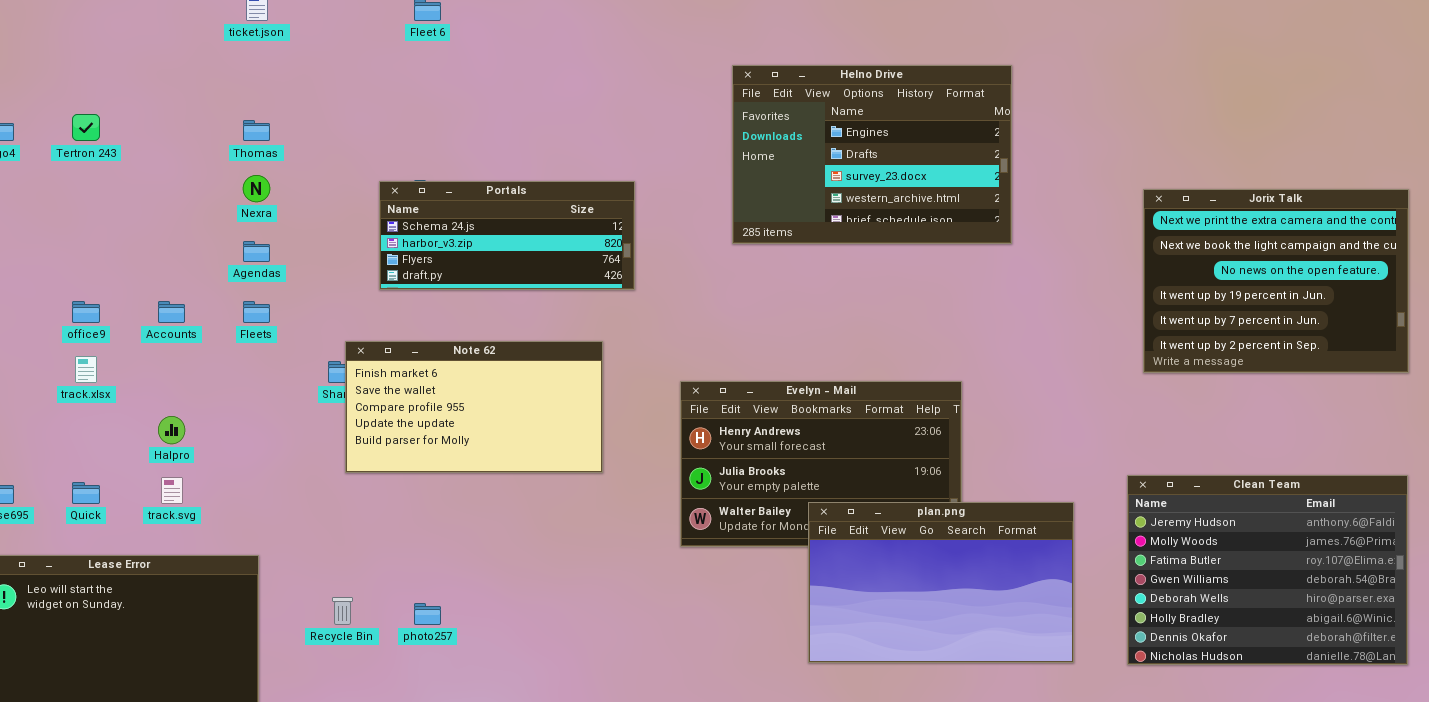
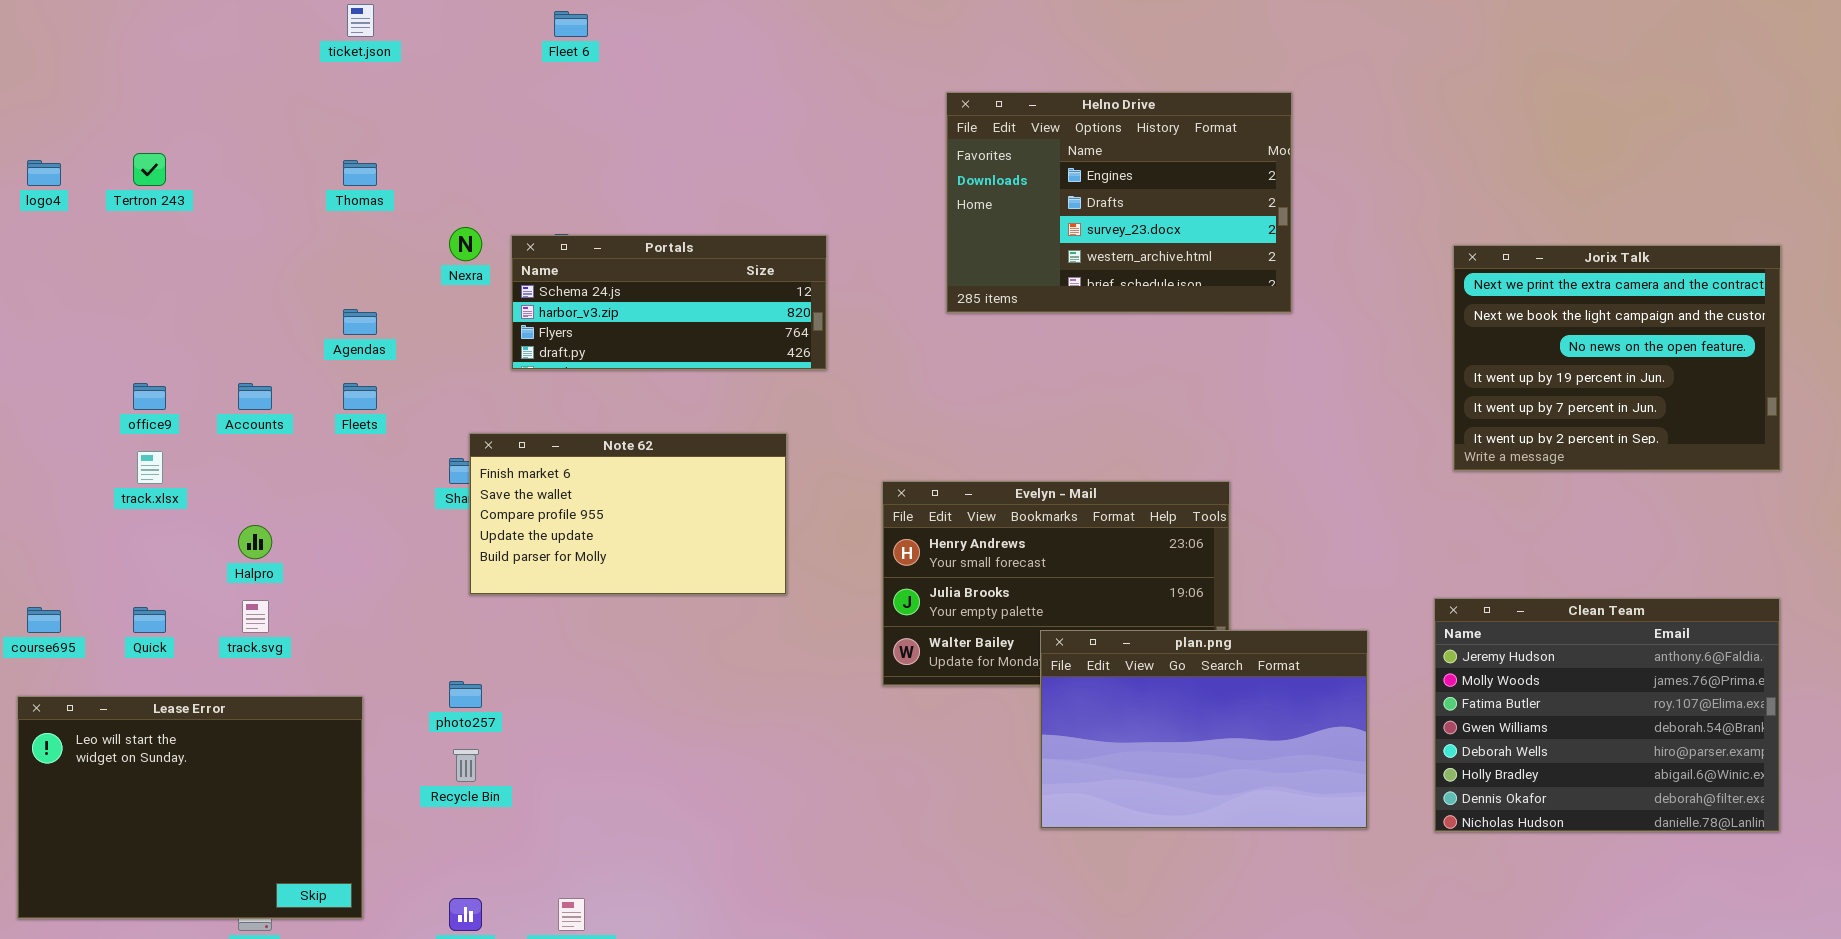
Nexra: [243,175,270,202] -> [449,227,482,261], moved
photo257: [414,603,441,625] -> [449,681,482,708], moved

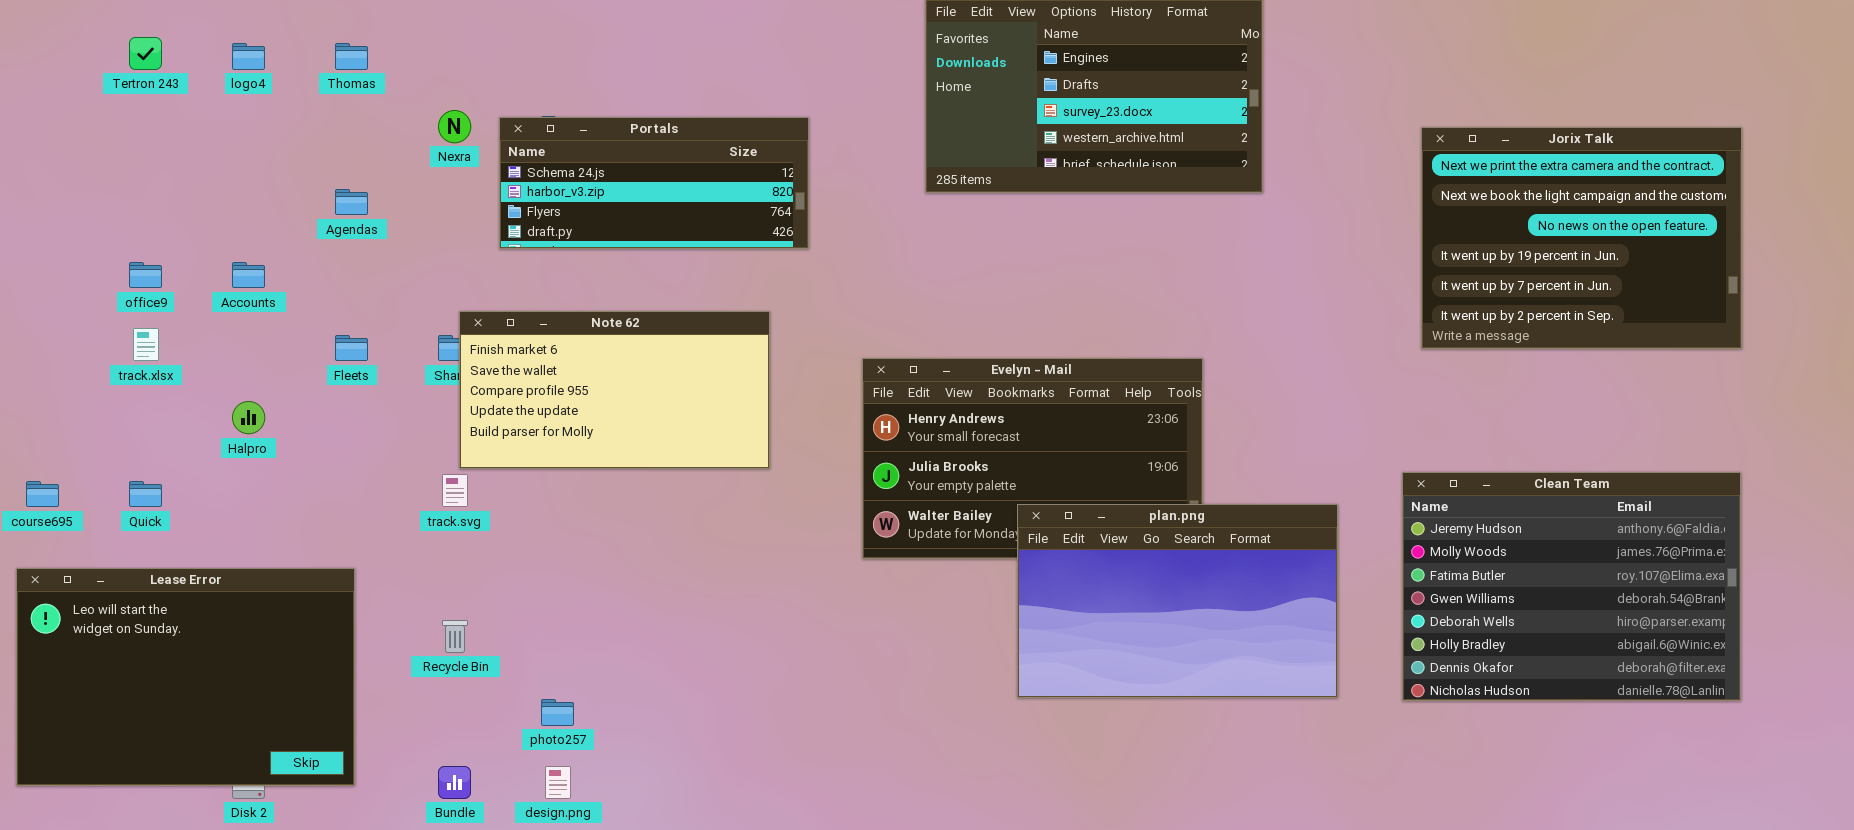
logo4: [27,160,61,186] -> [232,43,265,70], moved
Fleets: [343,383,377,410] -> [335,335,368,361], moved
track.svg: [242,600,269,633] -> [442,474,468,507], moved
photo257: [449,681,482,708] -> [541,699,574,726], moved

